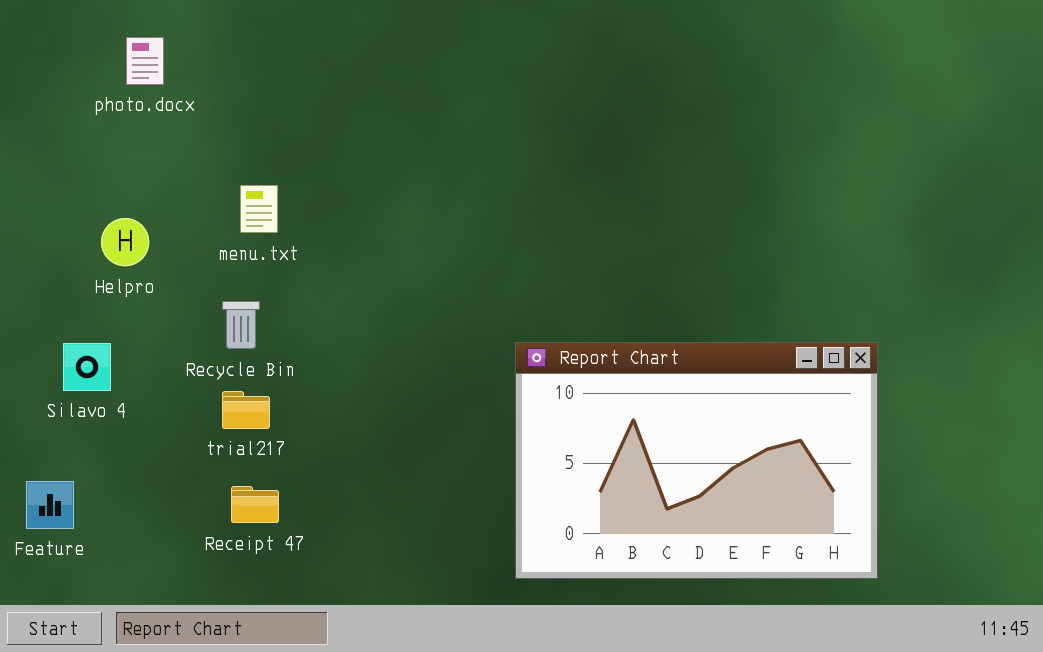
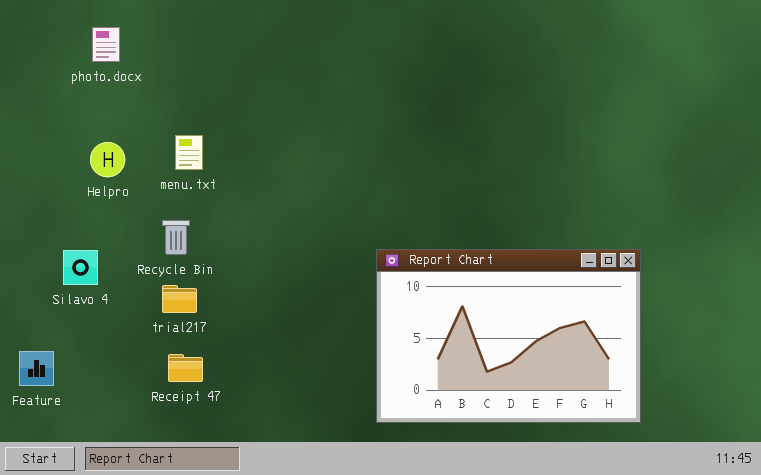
Helpro: [101,218,149,266] -> [90,142,125,177], moved
Silavo 4: [63,343,111,391] -> [63,250,98,285], moved

